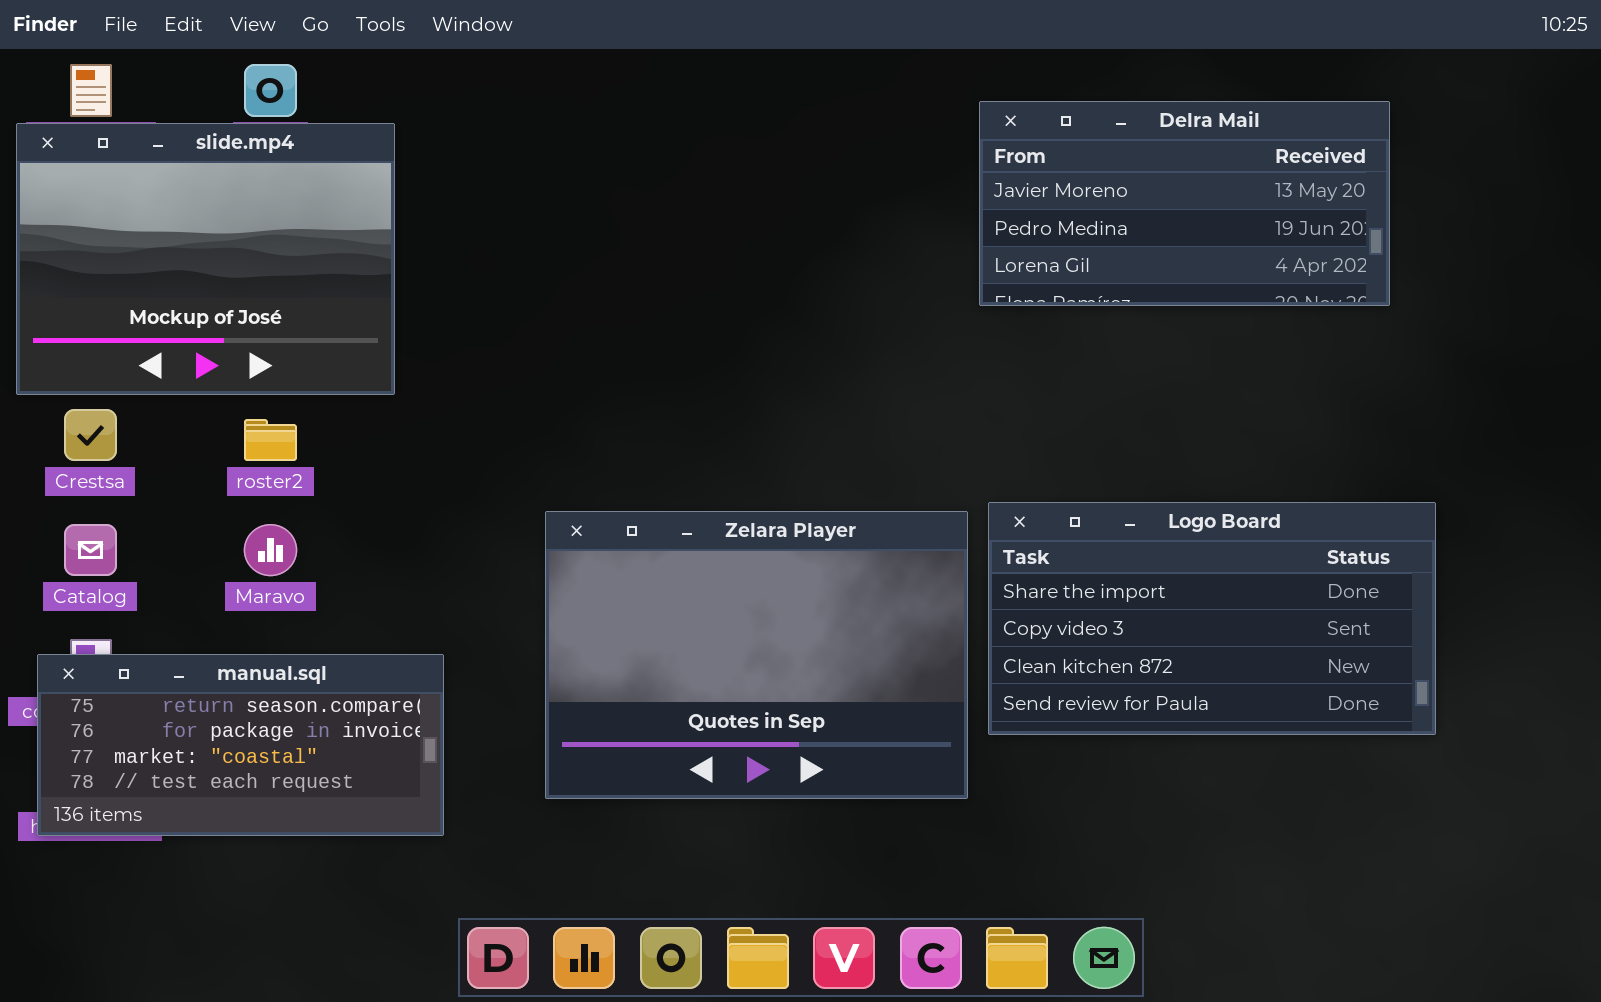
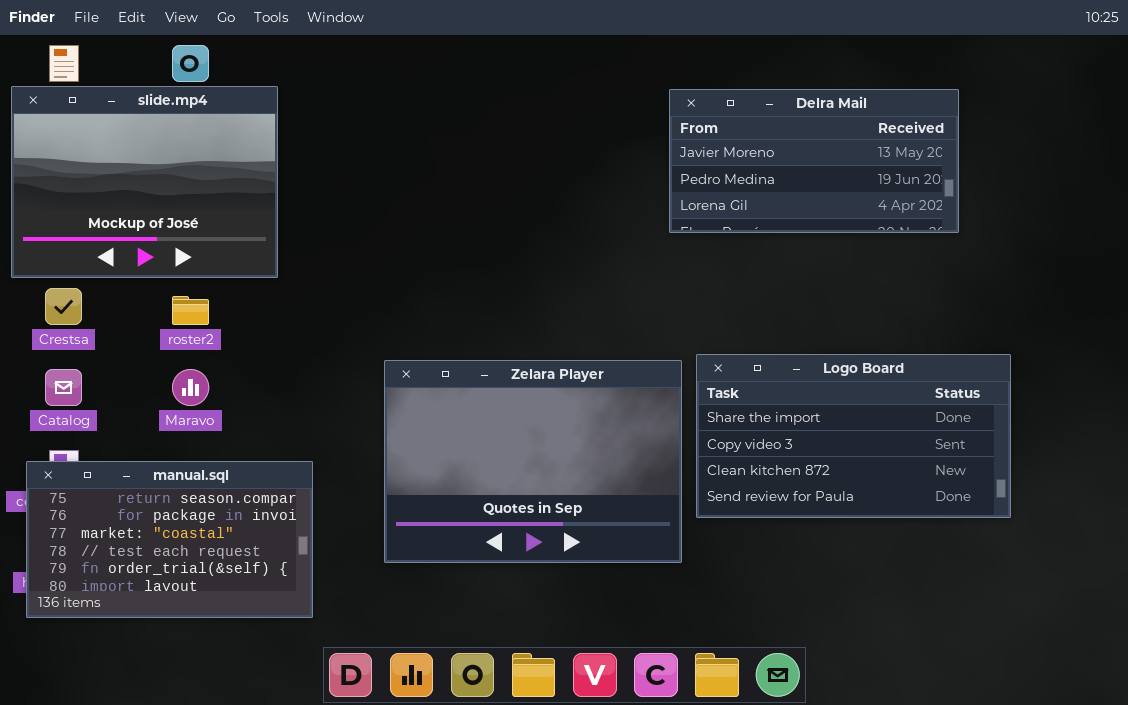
Delra Mail: [979,101,1390,306] -> [669,89,959,233], moved
manual.sql: [37,654,444,836] -> [26,461,313,618], resized

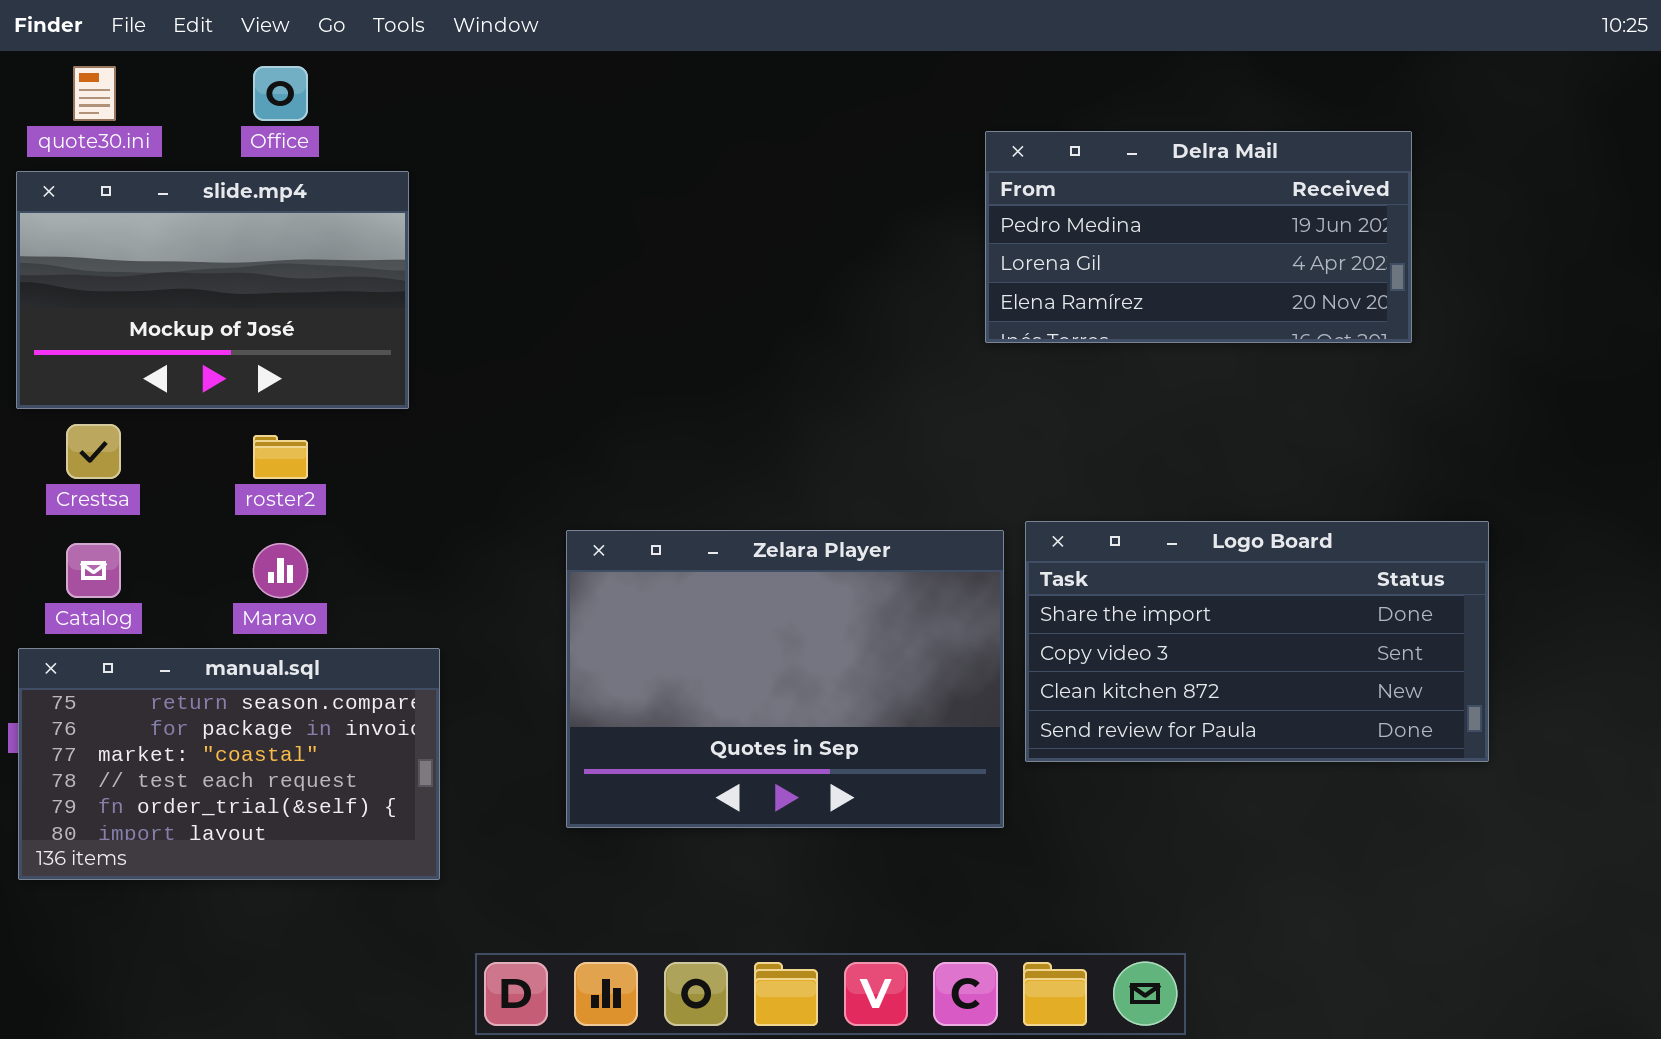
slide.mp4: [11,86,278,278] -> [16,171,409,409], resized
Delra Mail: [669,89,959,233] -> [985,131,1412,343], scrolled down 1 row
manual.sql: [26,461,313,618] -> [18,648,440,880], moved

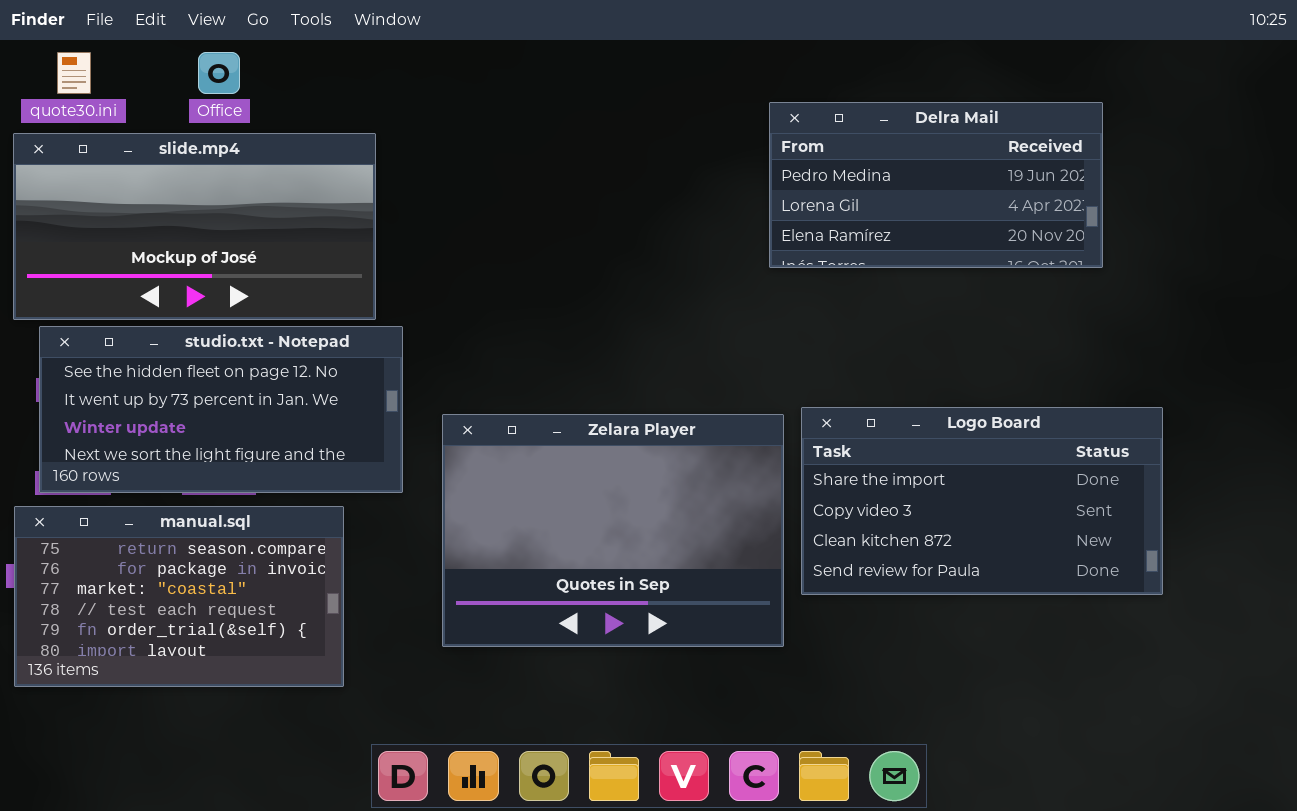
slide.mp4: [16,171,409,409] -> [13,133,376,320], resized
studio.txt - Notepad: none -> [39,326,403,493], opened

